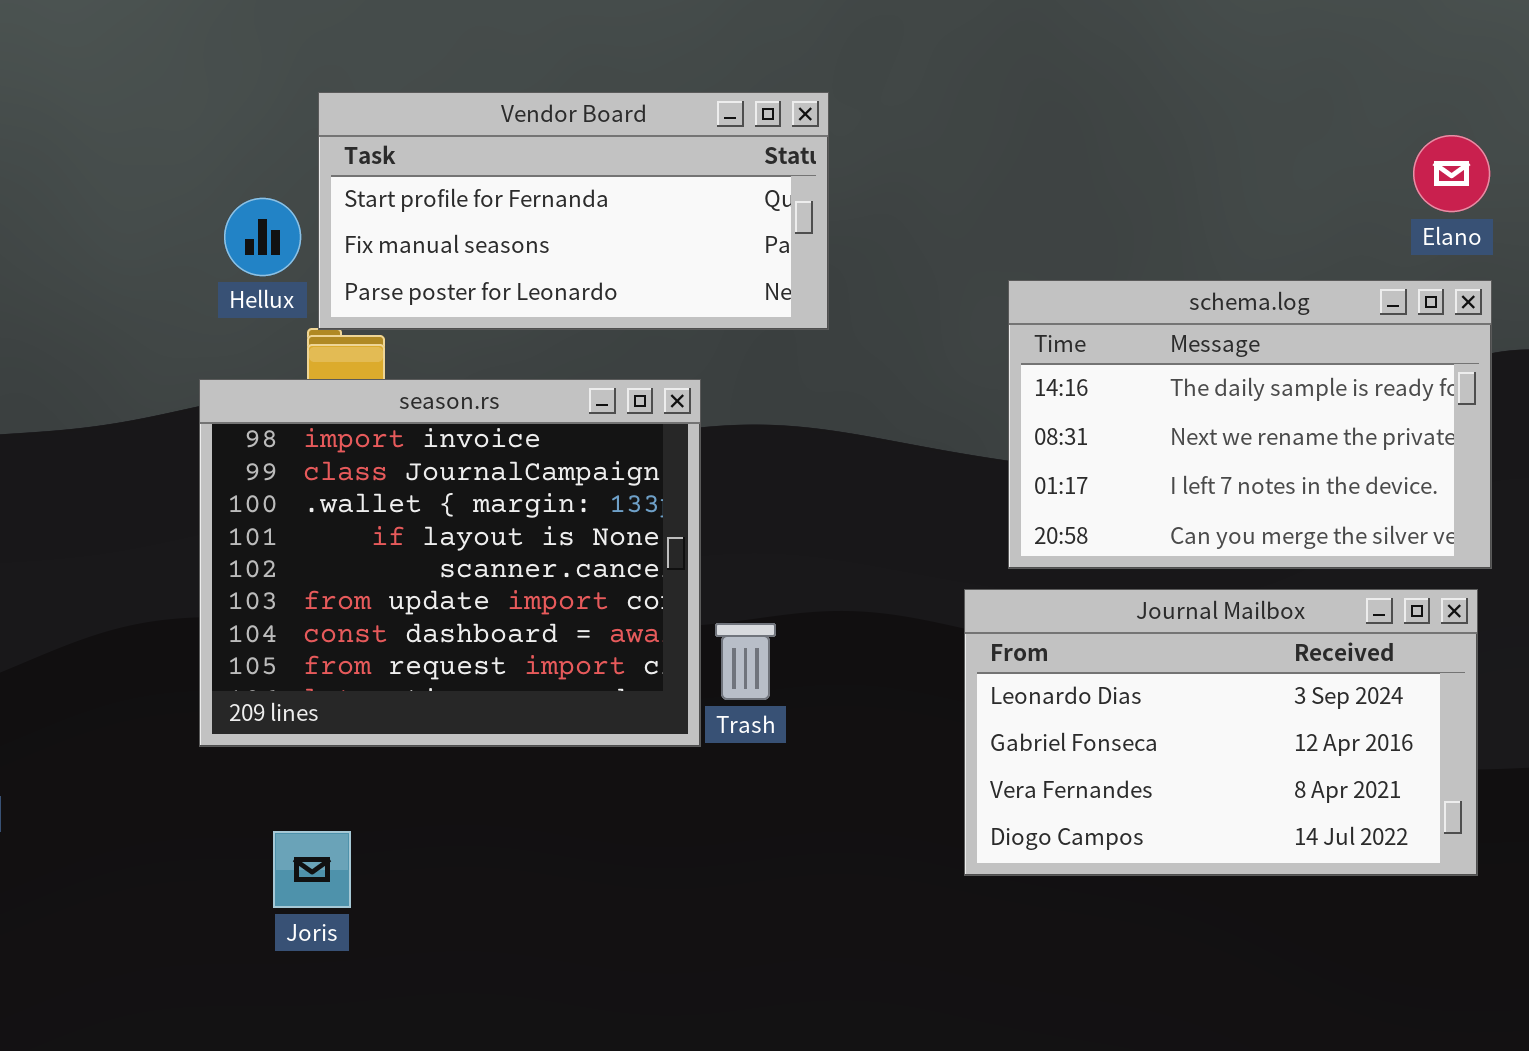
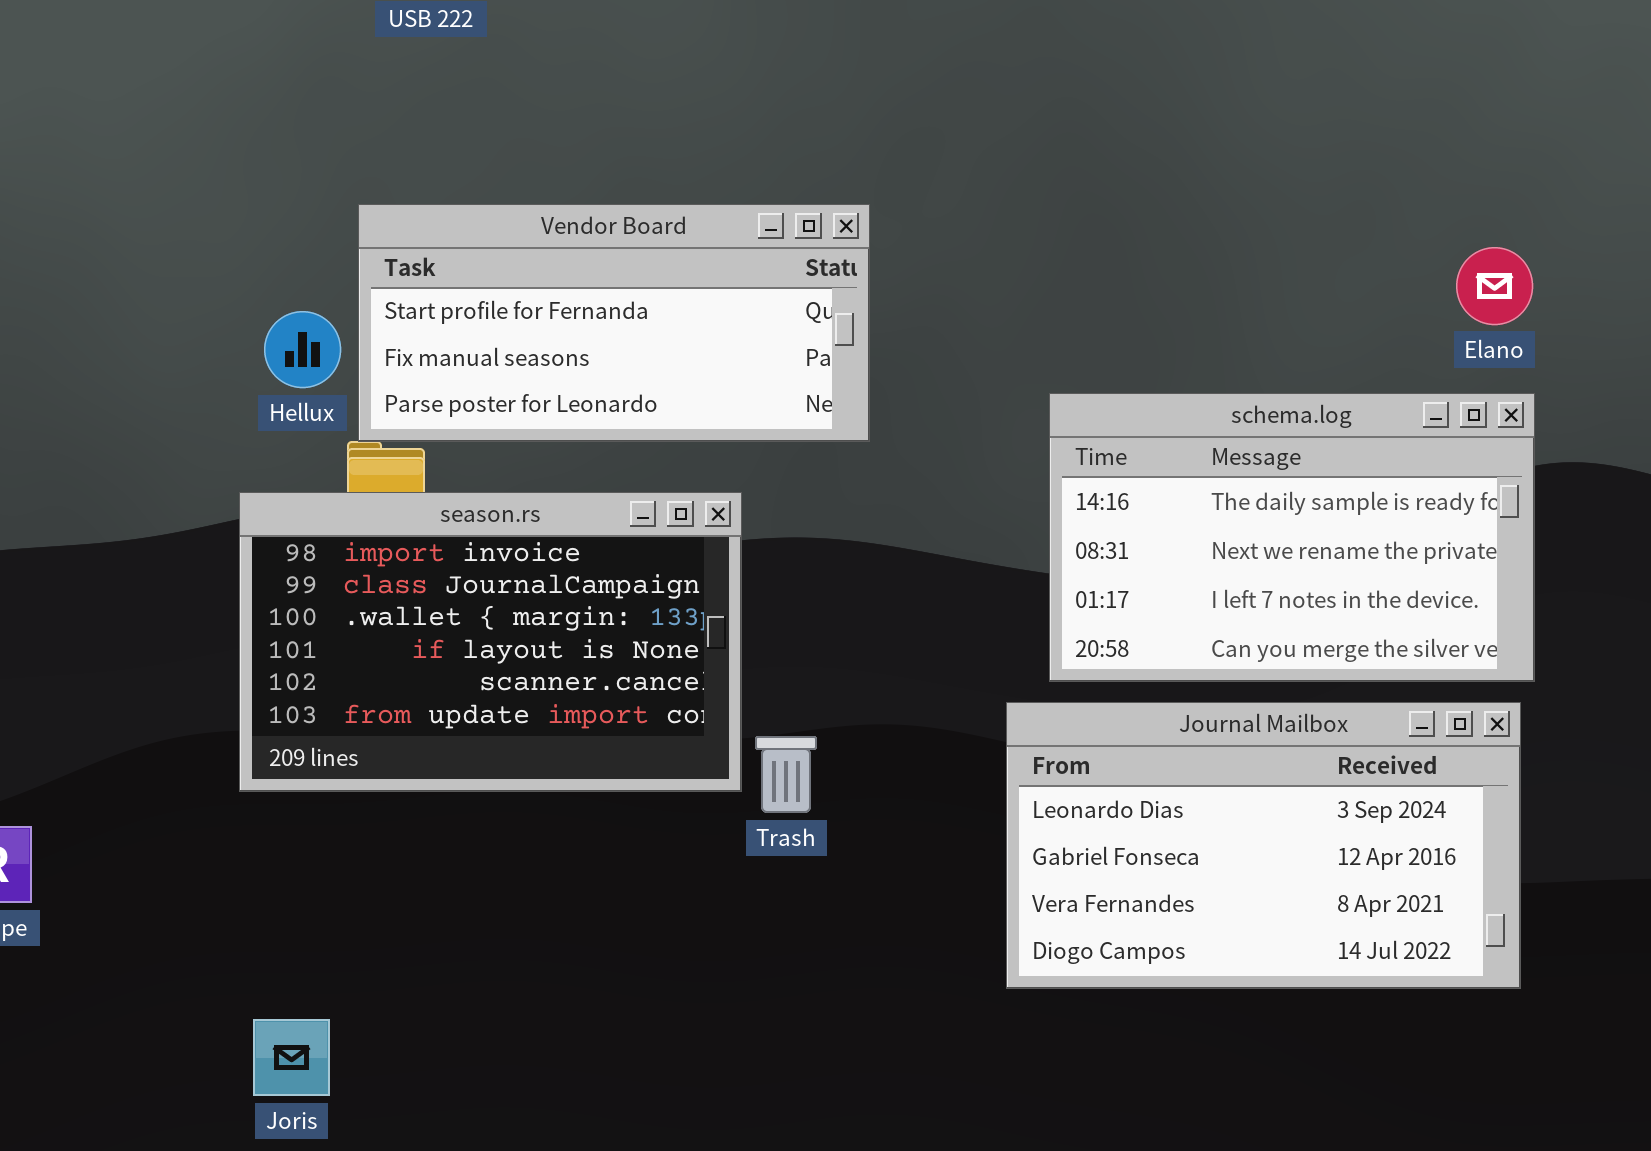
season.rs: [199,379,701,747] -> [239,492,742,792], resized
Joris: [273,831,351,908] -> [253,1019,330,1096], moved

